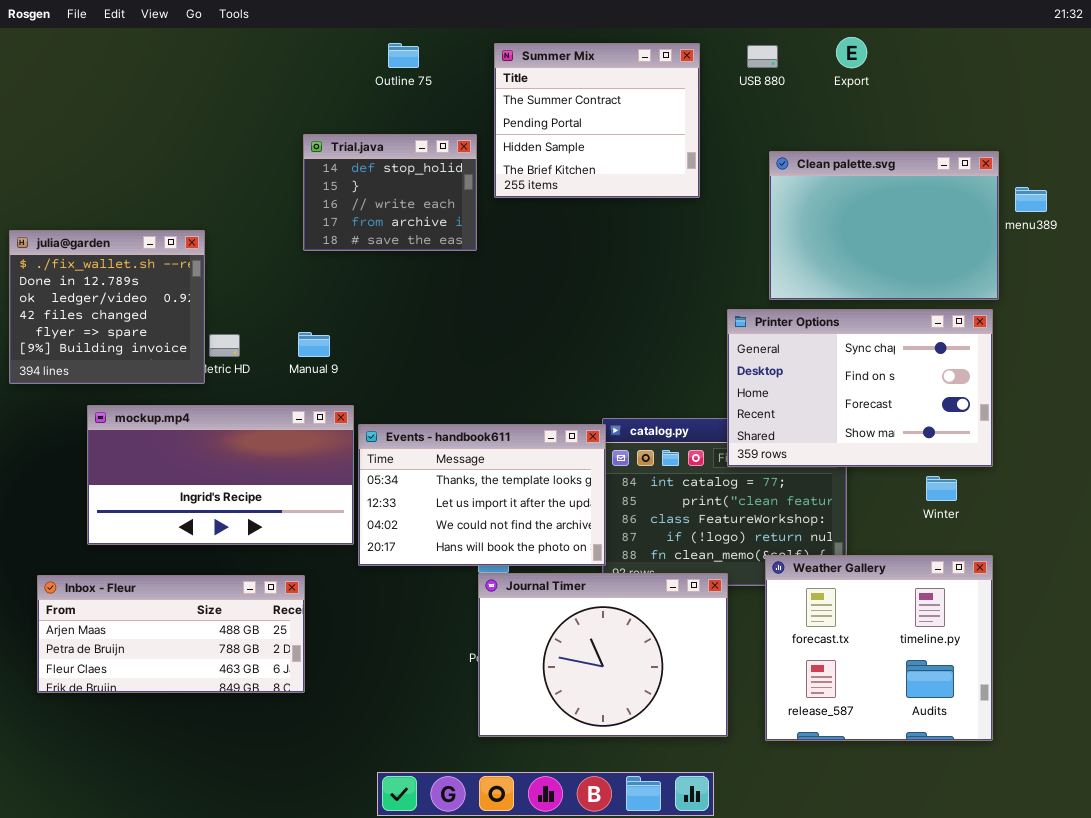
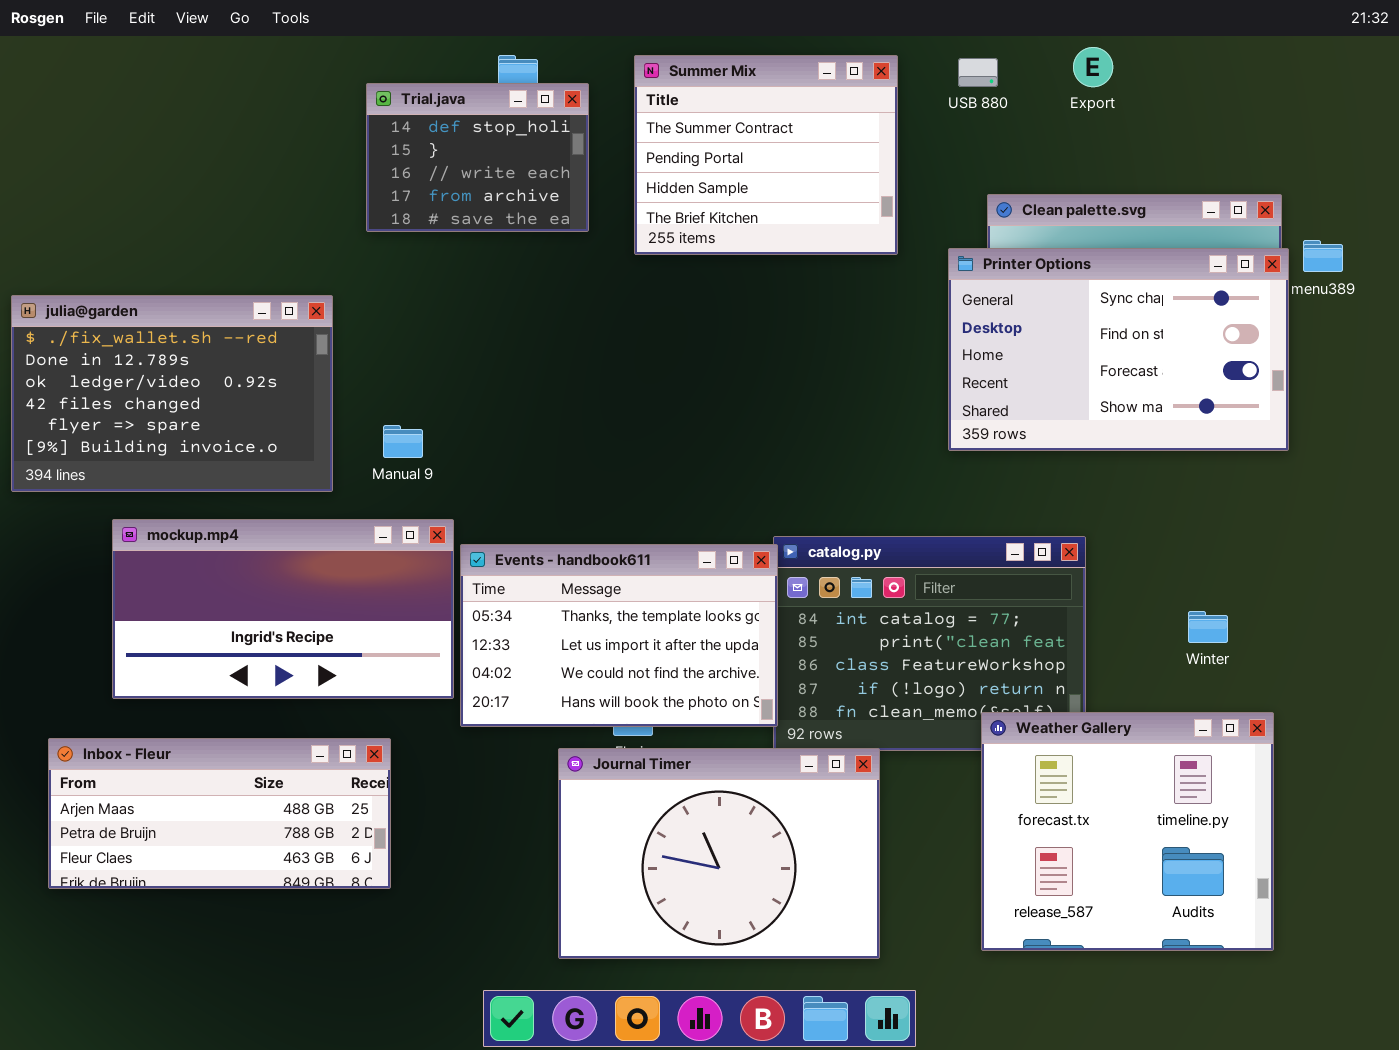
Trial.java: [303,134,477,251] -> [366,83,589,232], moved
julia@garden: [9,230,205,384] -> [11,295,333,492], resized
Printer Options: [727,309,993,467] -> [948,248,1289,451], moved
Journal Timer: [478,573,728,737] -> [558,748,880,959], moved

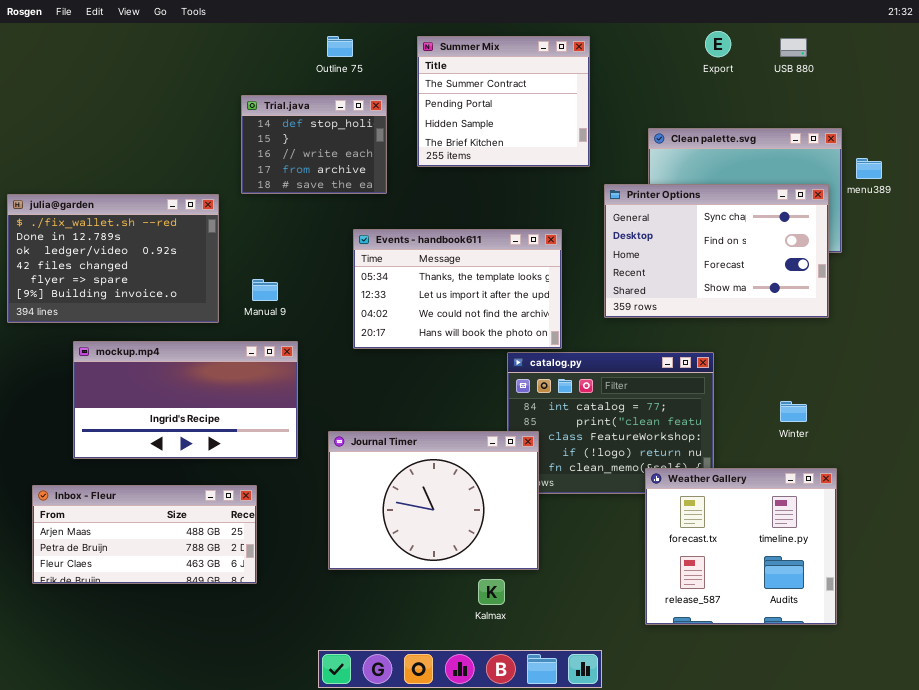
USB 880: [958,58,998,87] -> [780,38,807,57], moved
Trial.java: [366,83,589,232] -> [241,95,387,194], moved
Printer Options: [948,248,1289,451] -> [604,184,829,318], moved
Events - handbook611: [460,544,778,727] -> [353,229,562,349], moved
Journal Timer: [558,748,880,959] -> [328,431,539,570], moved

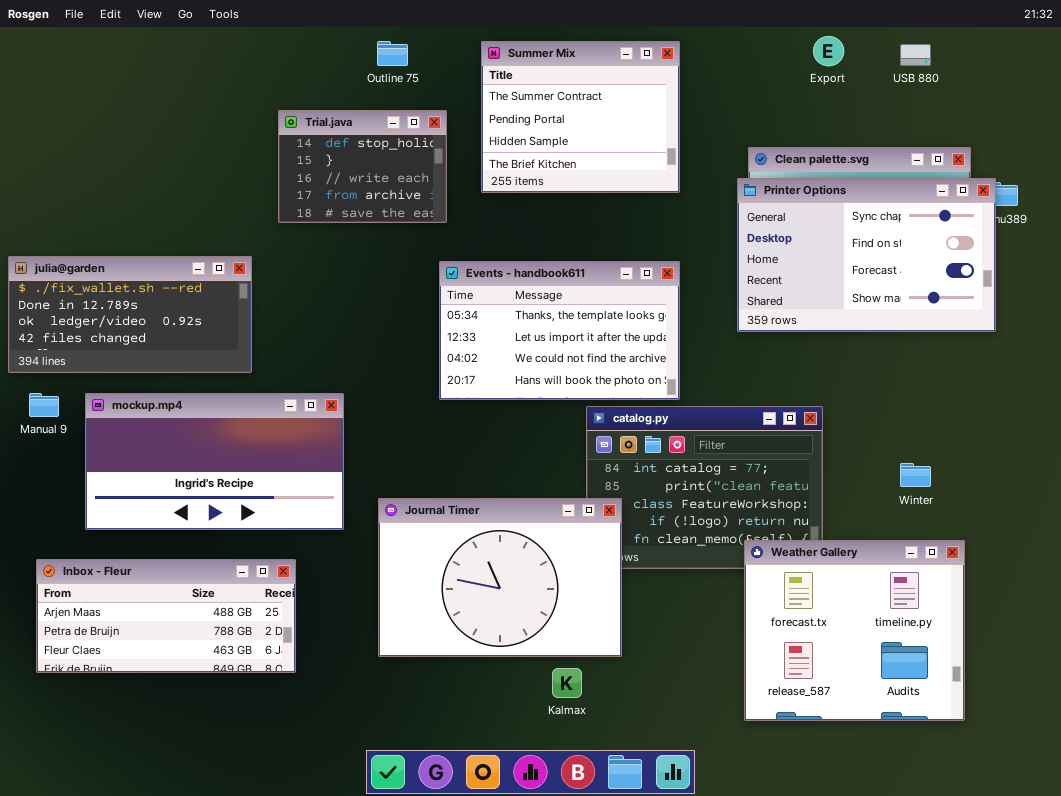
Printer Options: [604,184,829,318] -> [737,178,996,332], moved
julia@garden: [7,194,219,323] -> [8,256,252,373], resized
Events - handbook611: [353,229,562,349] -> [439,261,680,400], moved
Manual 9: [252,279,278,301] -> [29,393,59,417], moved

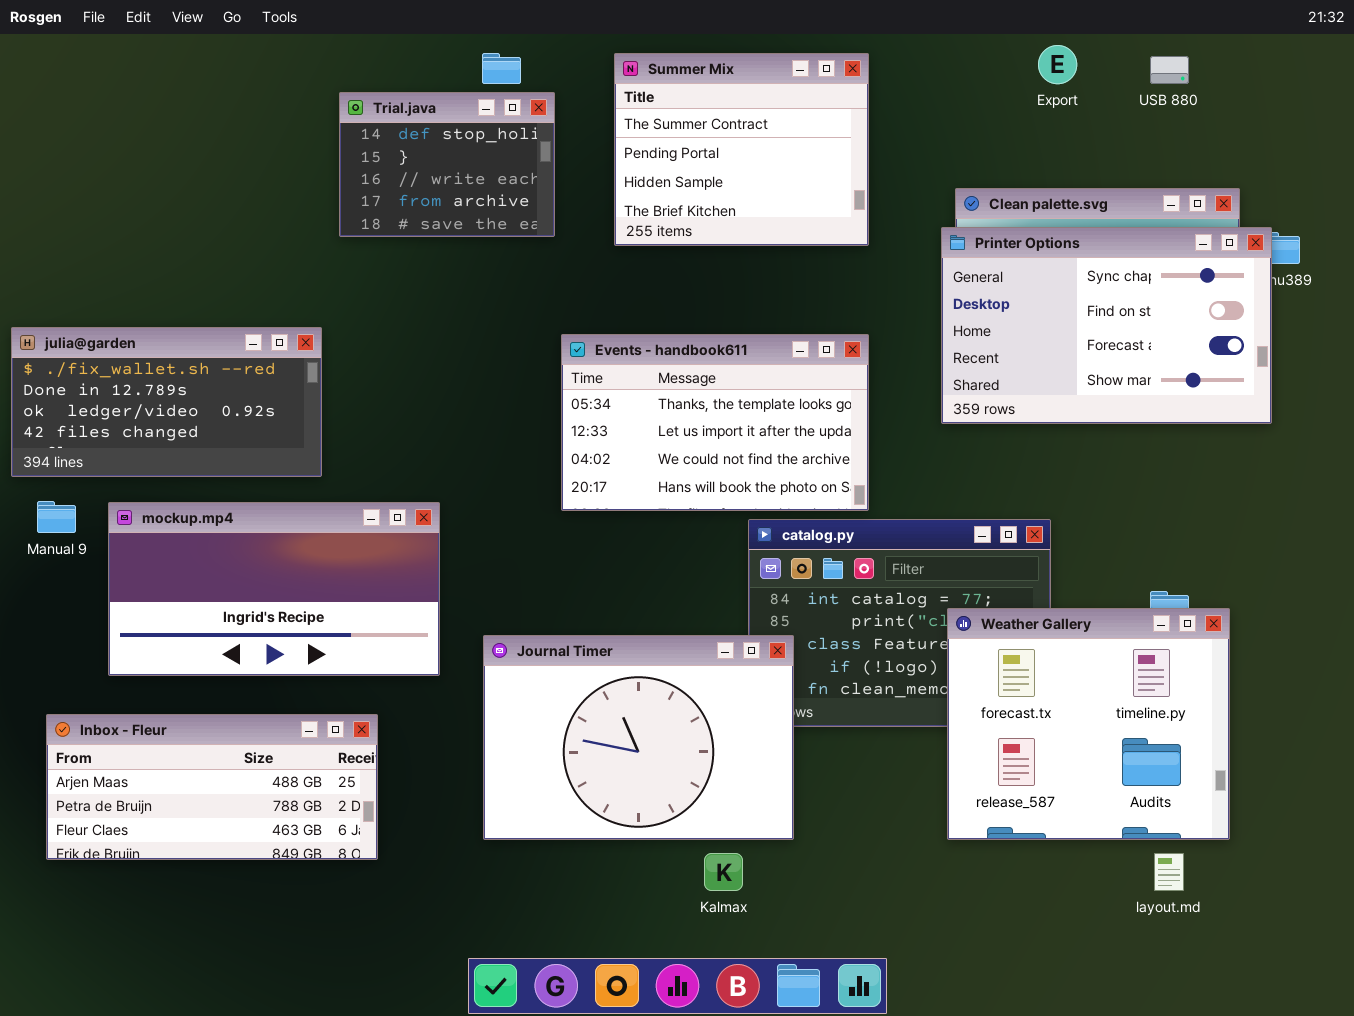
Trial.java: [278,110,447,223] -> [339,92,555,237], moved
Weather Gallery: [744,540,965,721] -> [947,608,1230,840], moved

